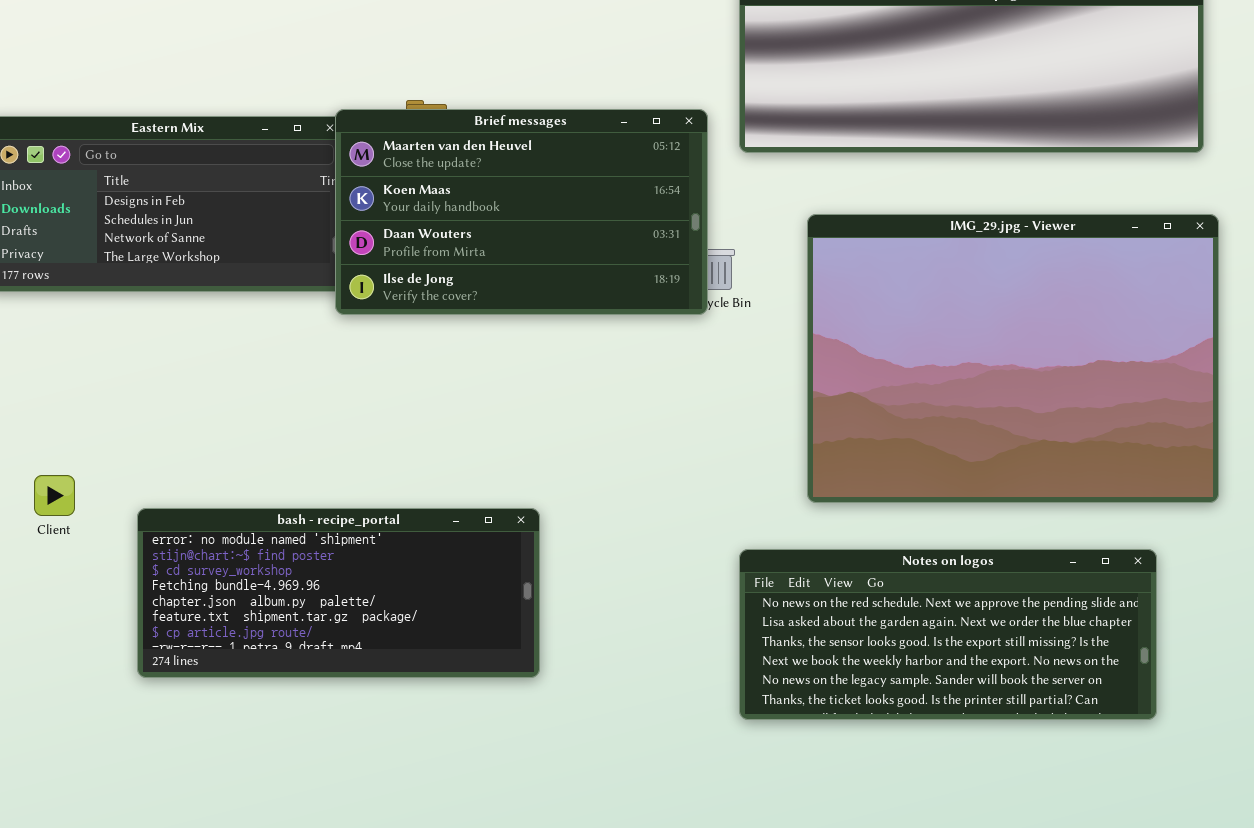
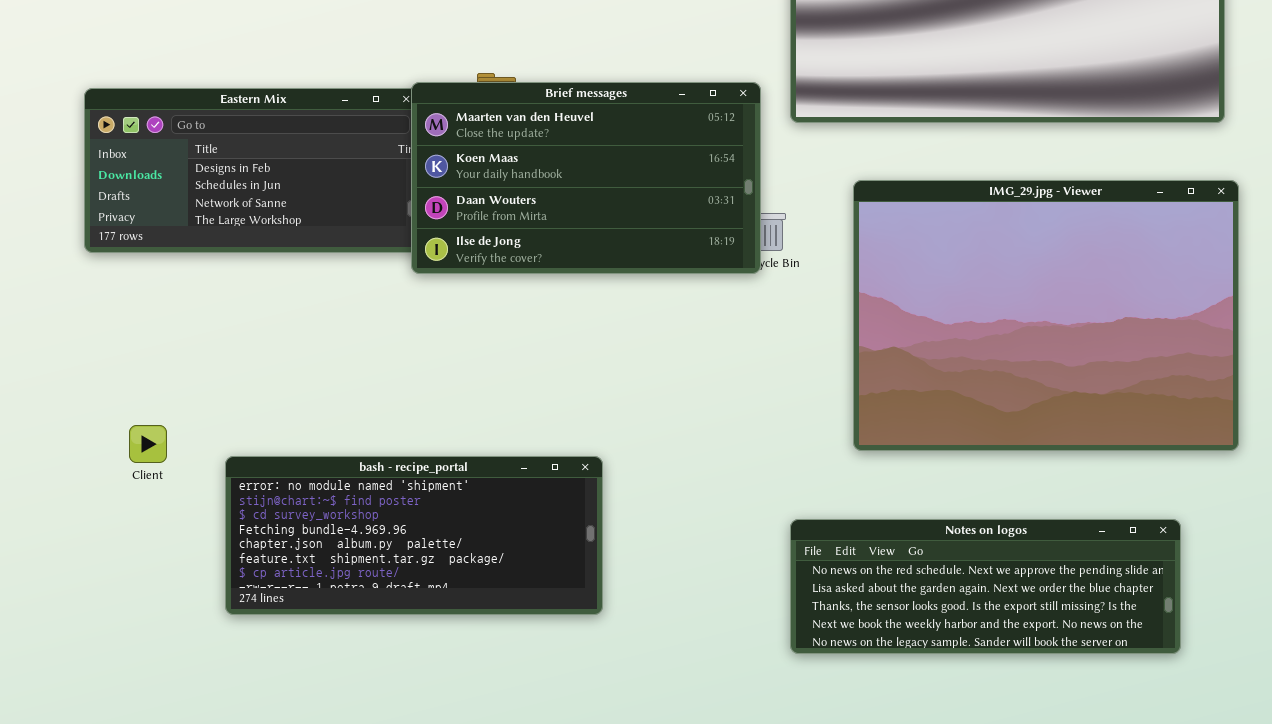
Notes on logos: [739,549,1157,720] -> [790,519,1181,654], resized

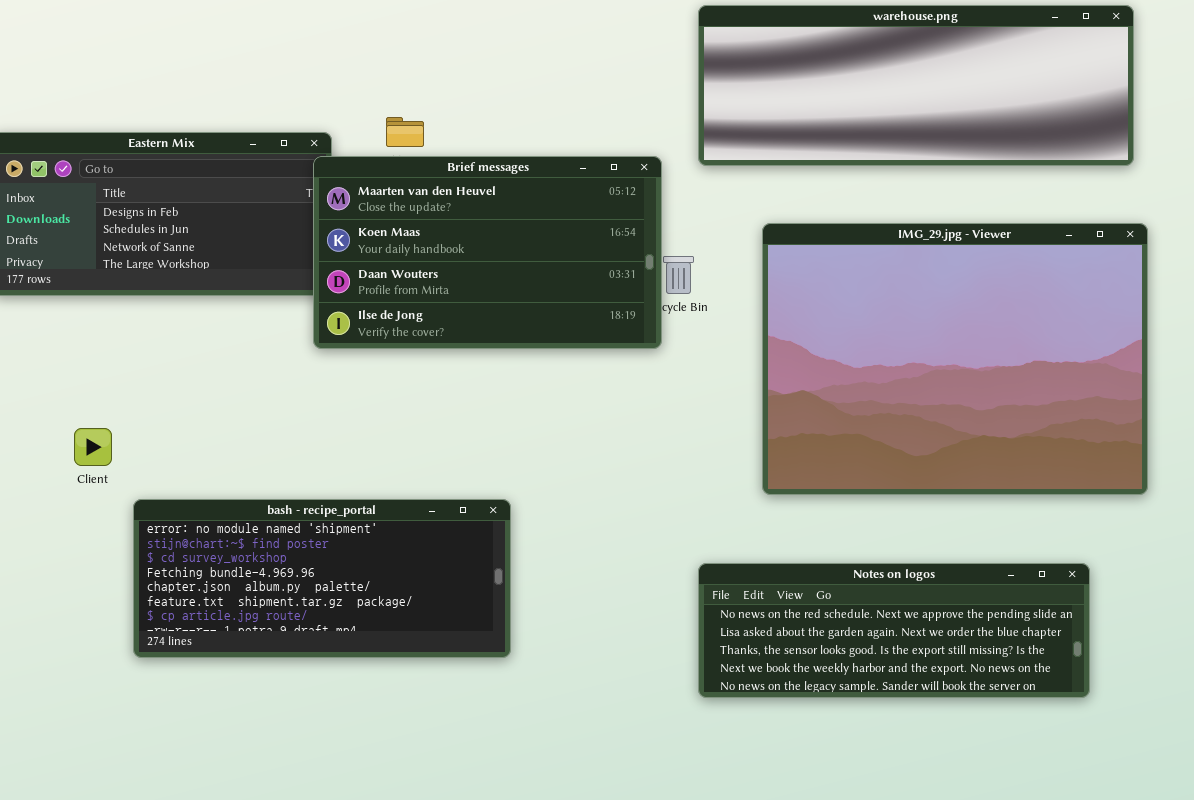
Brief messages: [411,82,761,274] -> [313,156,662,349], moved
Client: [129,425,167,463] -> [74,428,112,466], moved

